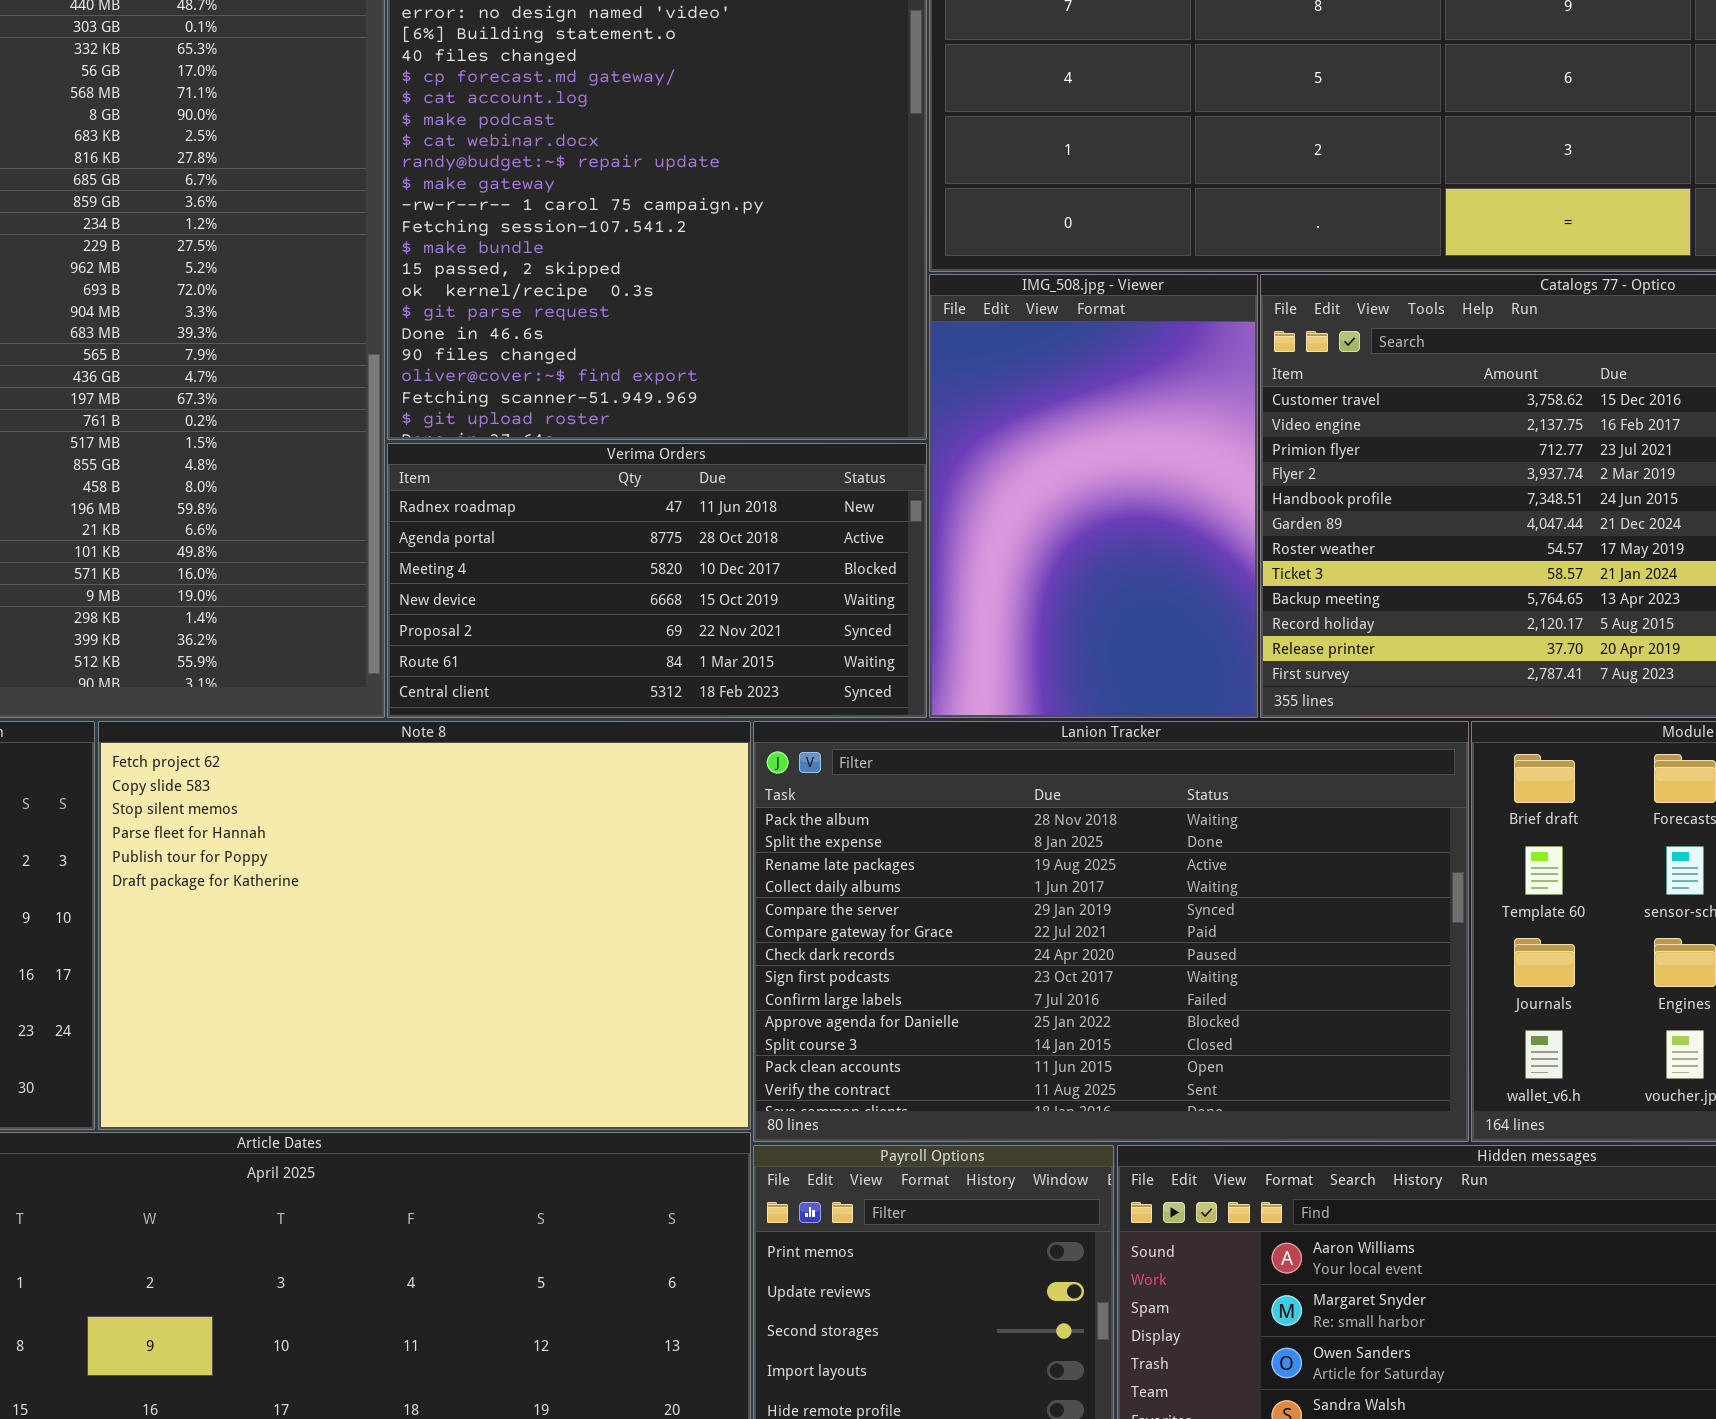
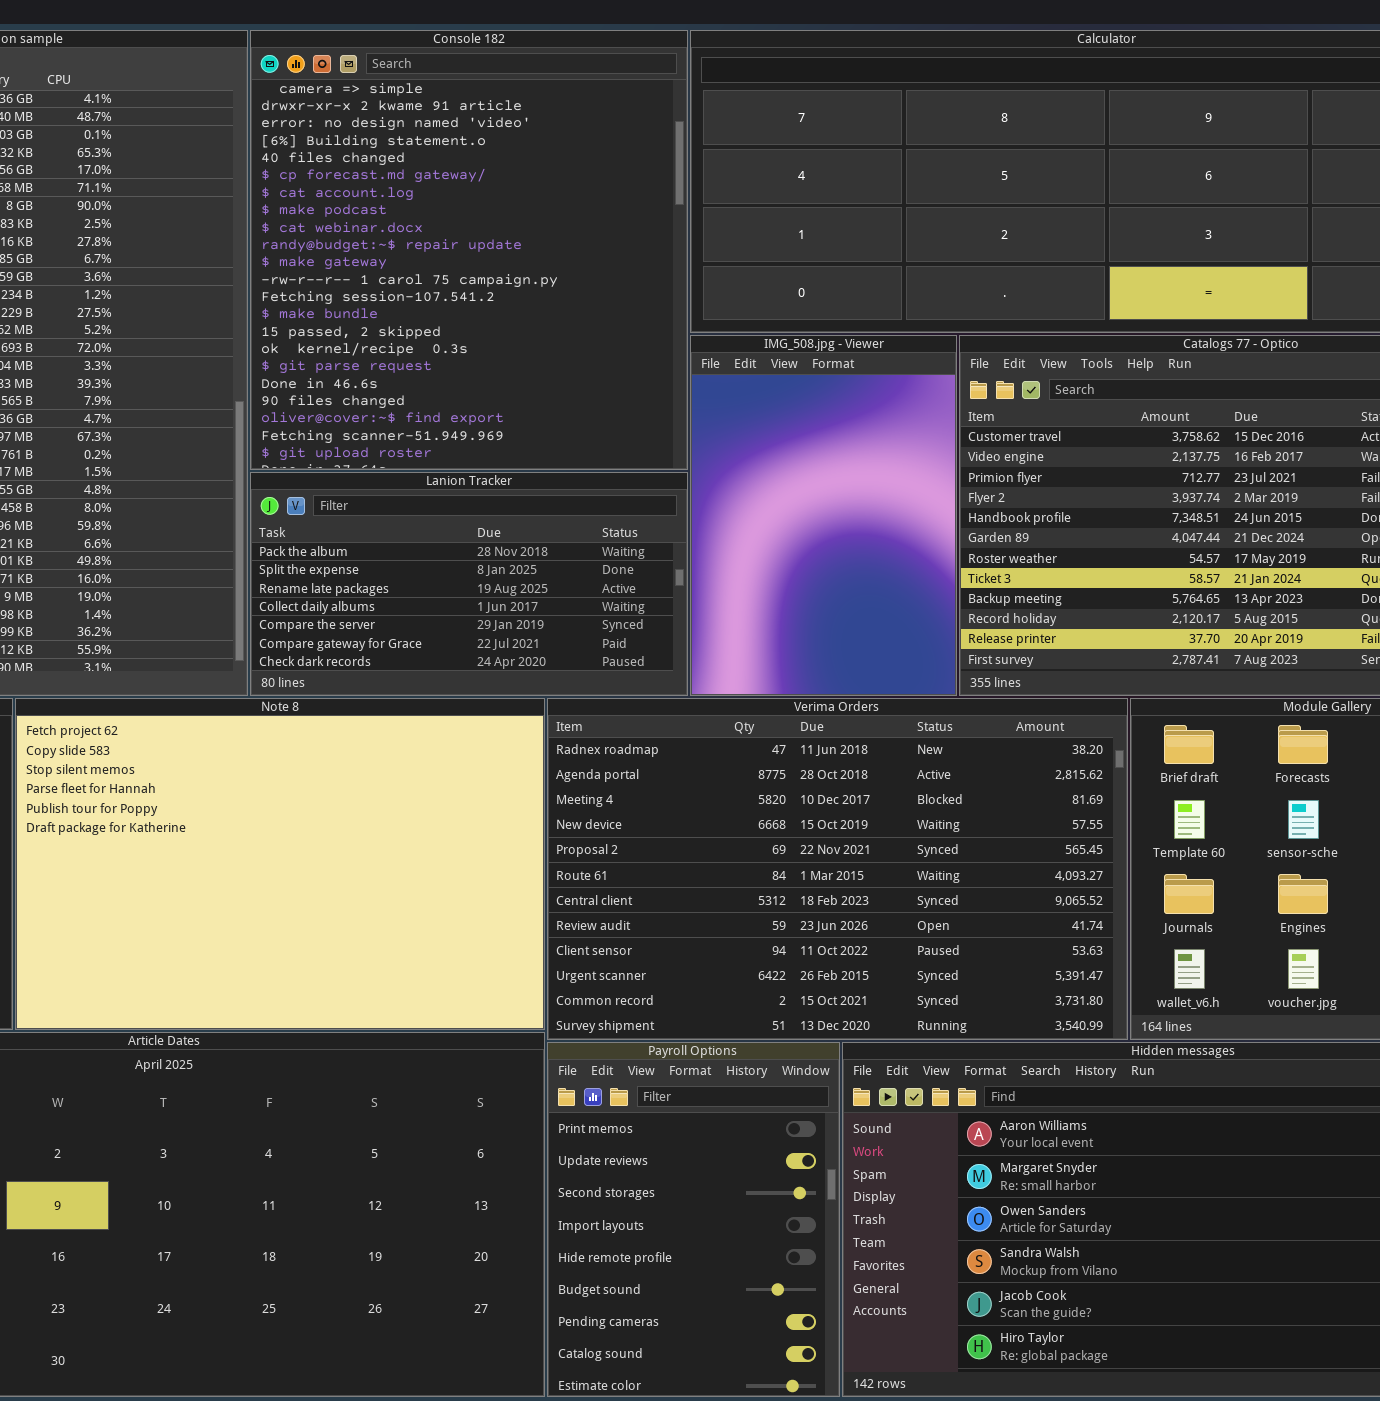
Verima Orders: [387,443,927,718] -> [547,698,1128,1040], moved, resized
Lanion Tracker: [753,721,1469,1142] -> [250,472,688,696], moved, resized

